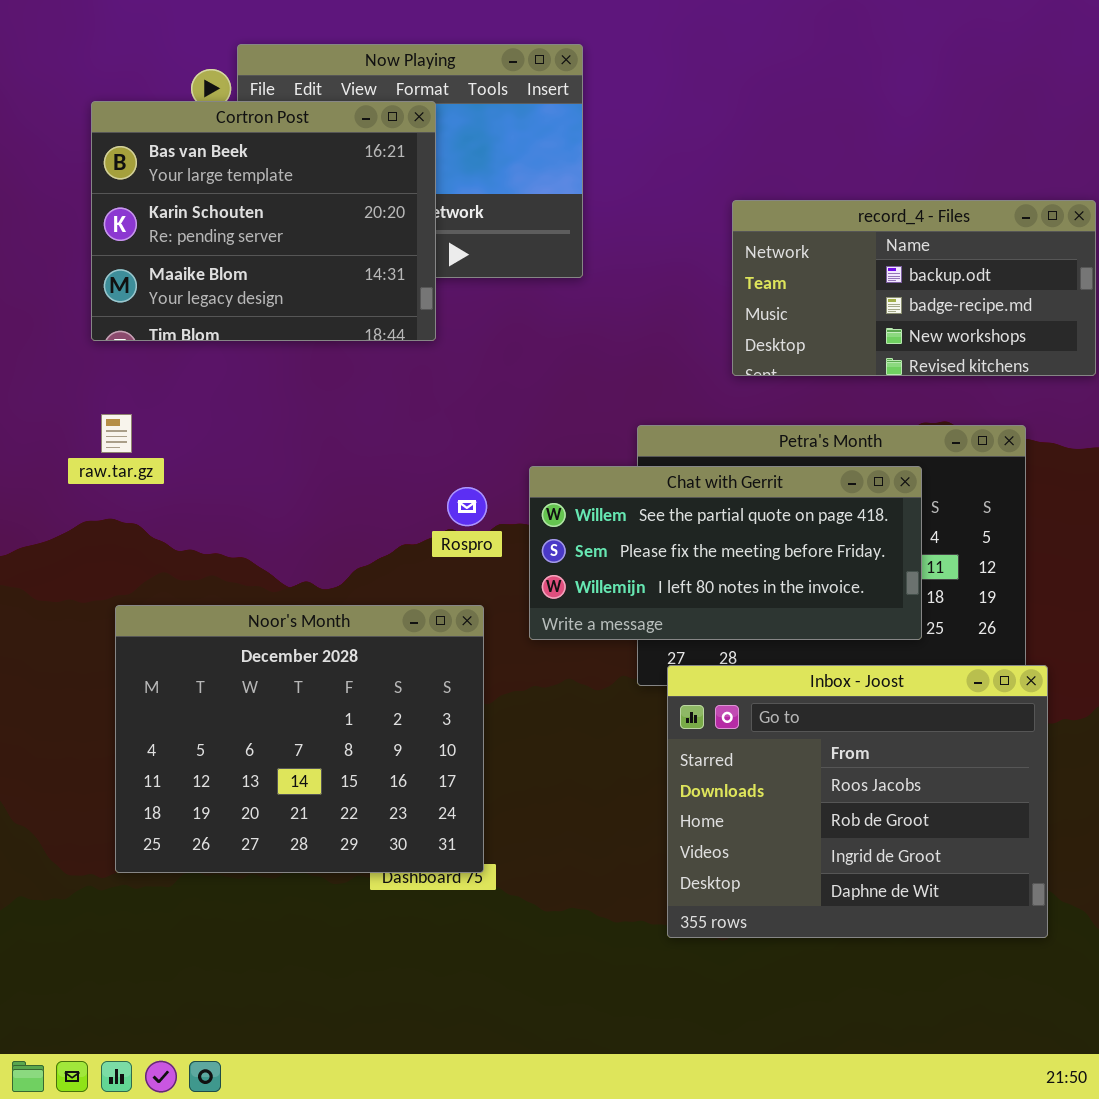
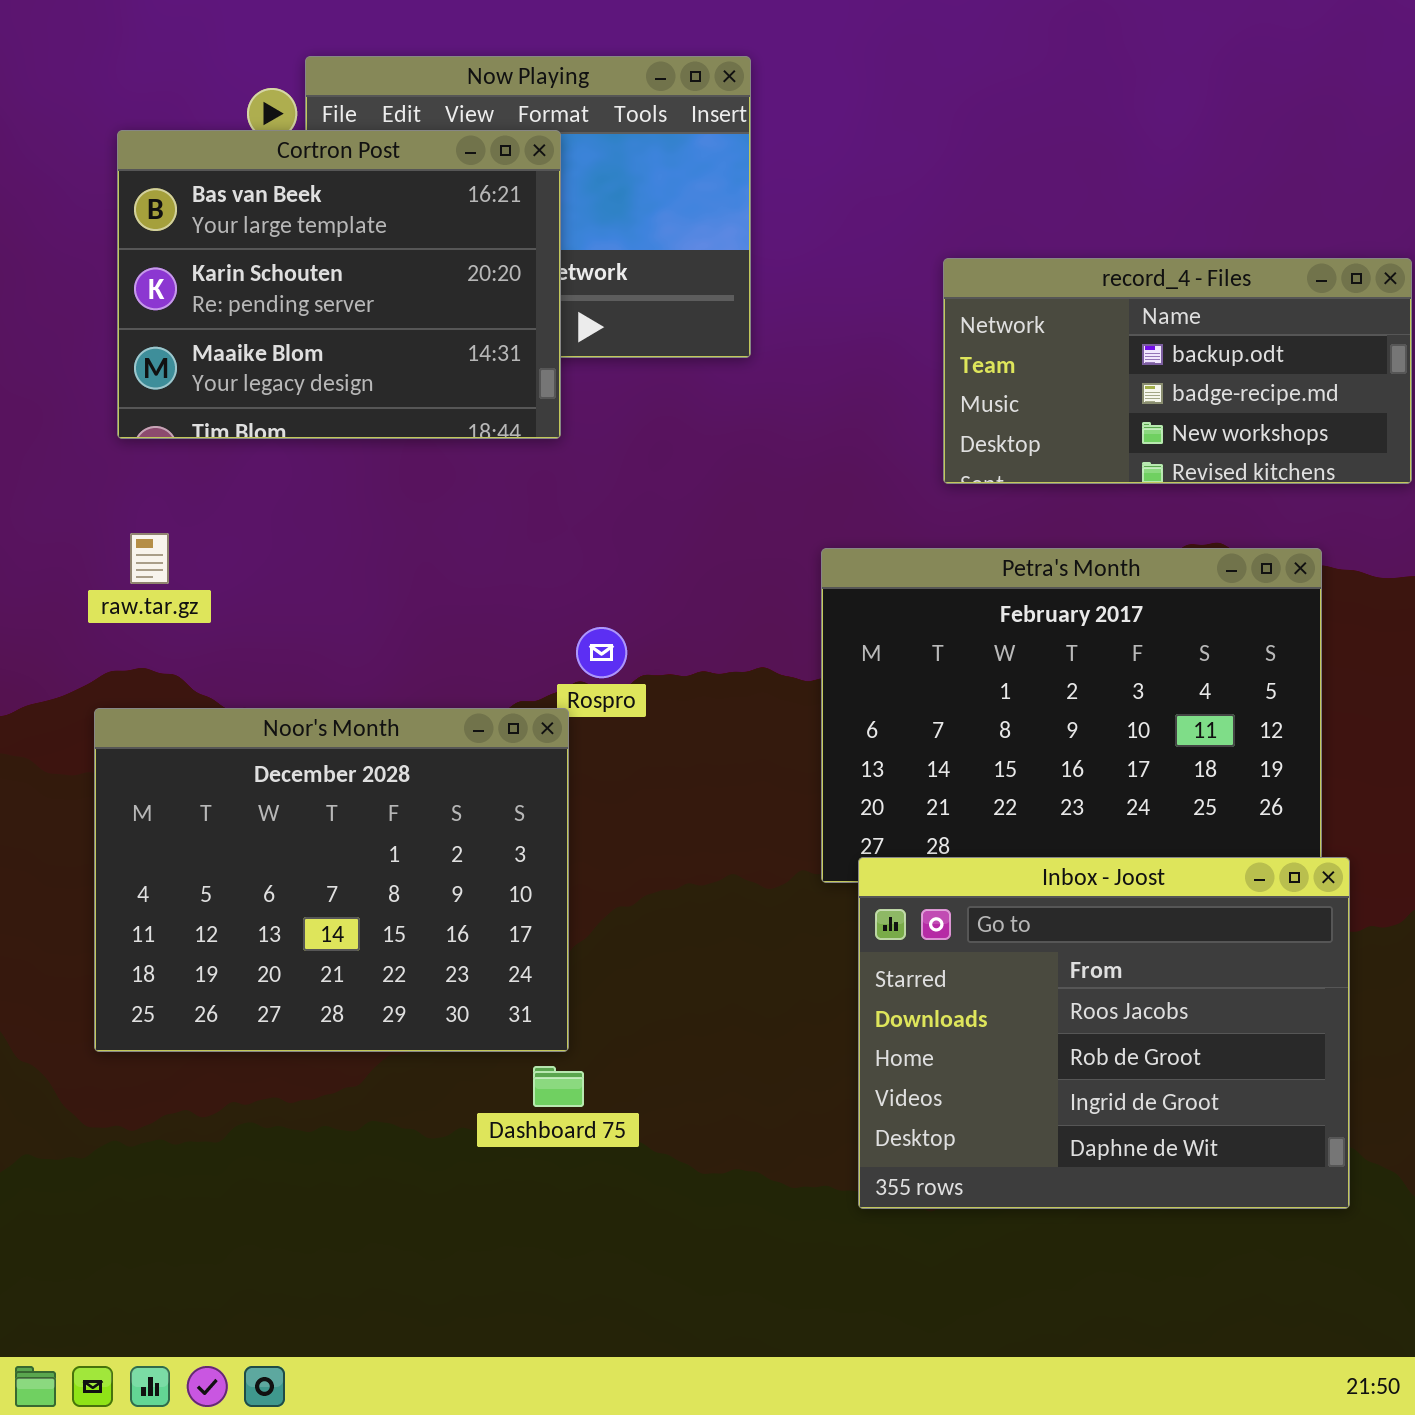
Chat with Gerrit: [529,466,922,640] -> none, closed
Noor's Month: [115,605,484,873] -> [94,708,569,1052], moved

